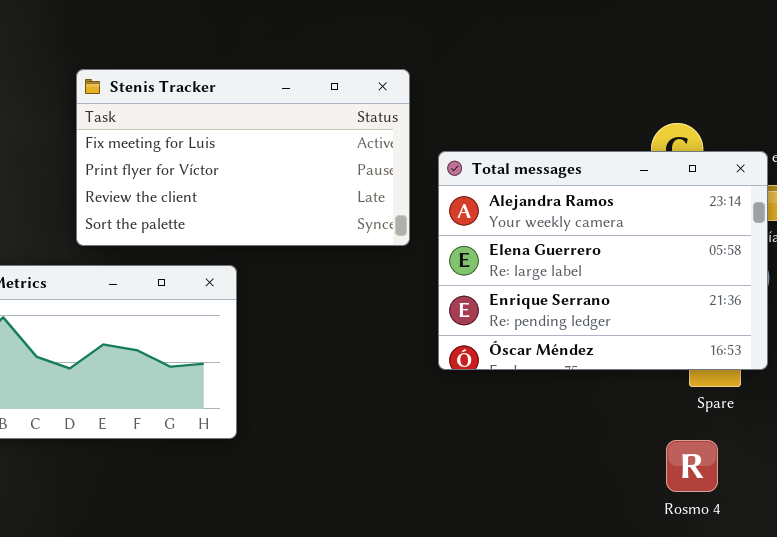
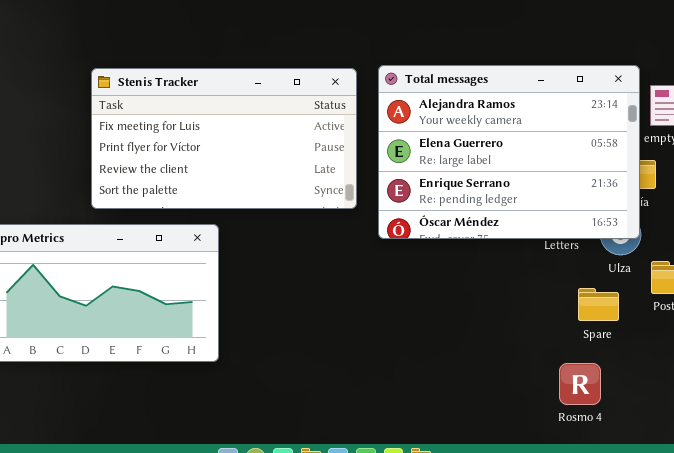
Total messages: [438,151,768,370] -> [378,65,640,239], moved

